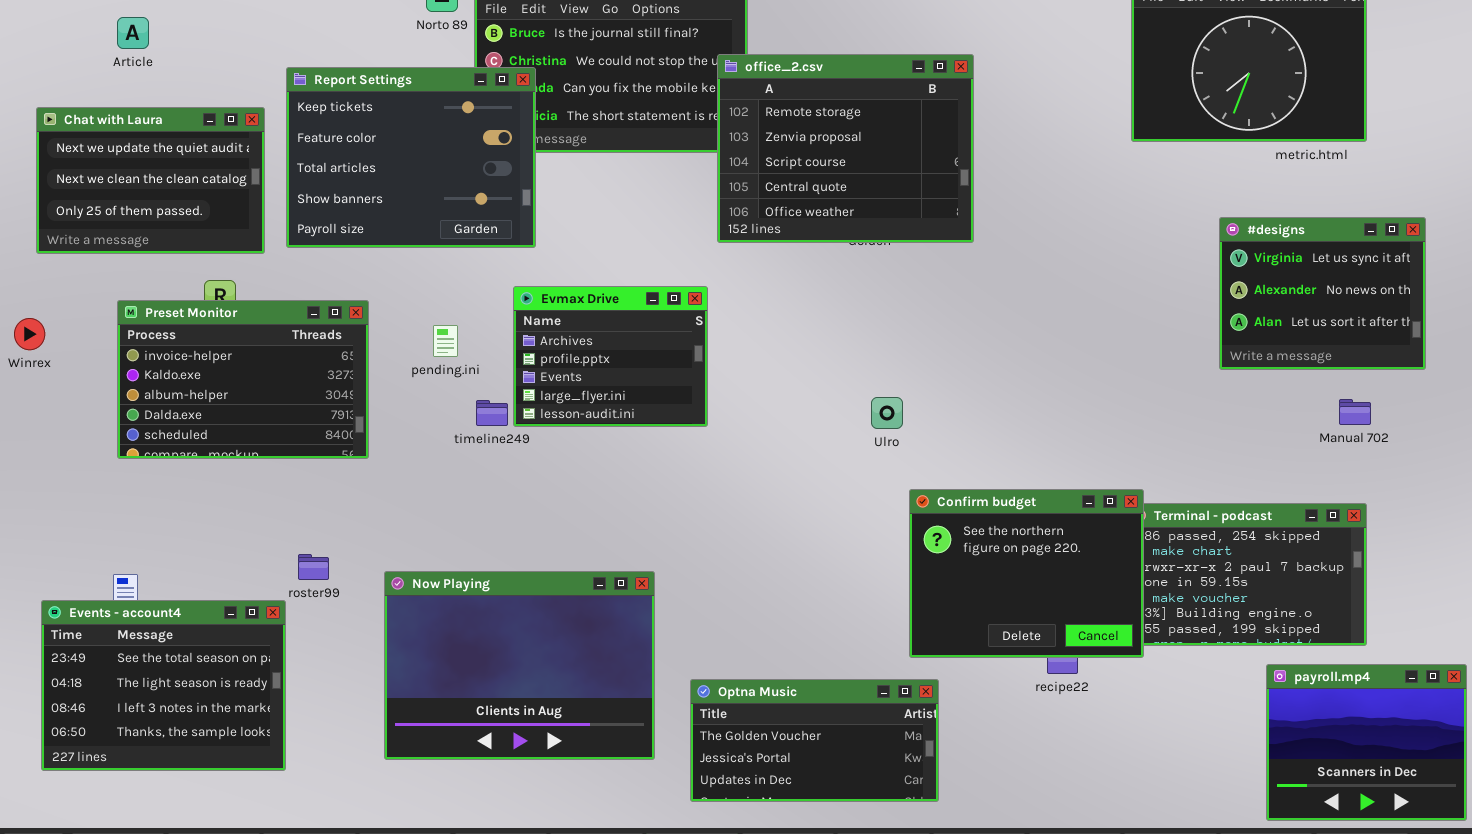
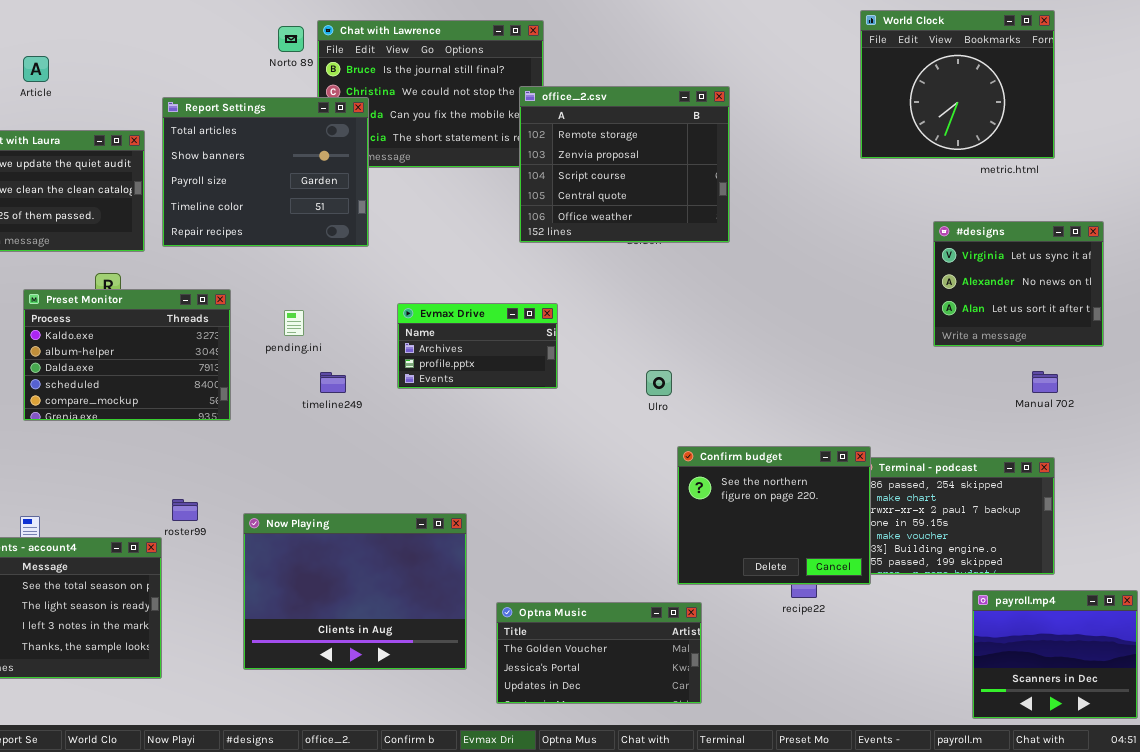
Report Settings: [286,67,536,248] -> [162,97,369,247], scrolled down 2 rows
Evmax Drive: [513,286,708,427] -> [397,303,558,389], moved, resized
Preset Monitor: [117,300,369,459] -> [23,289,231,421], scrolled down 1 row

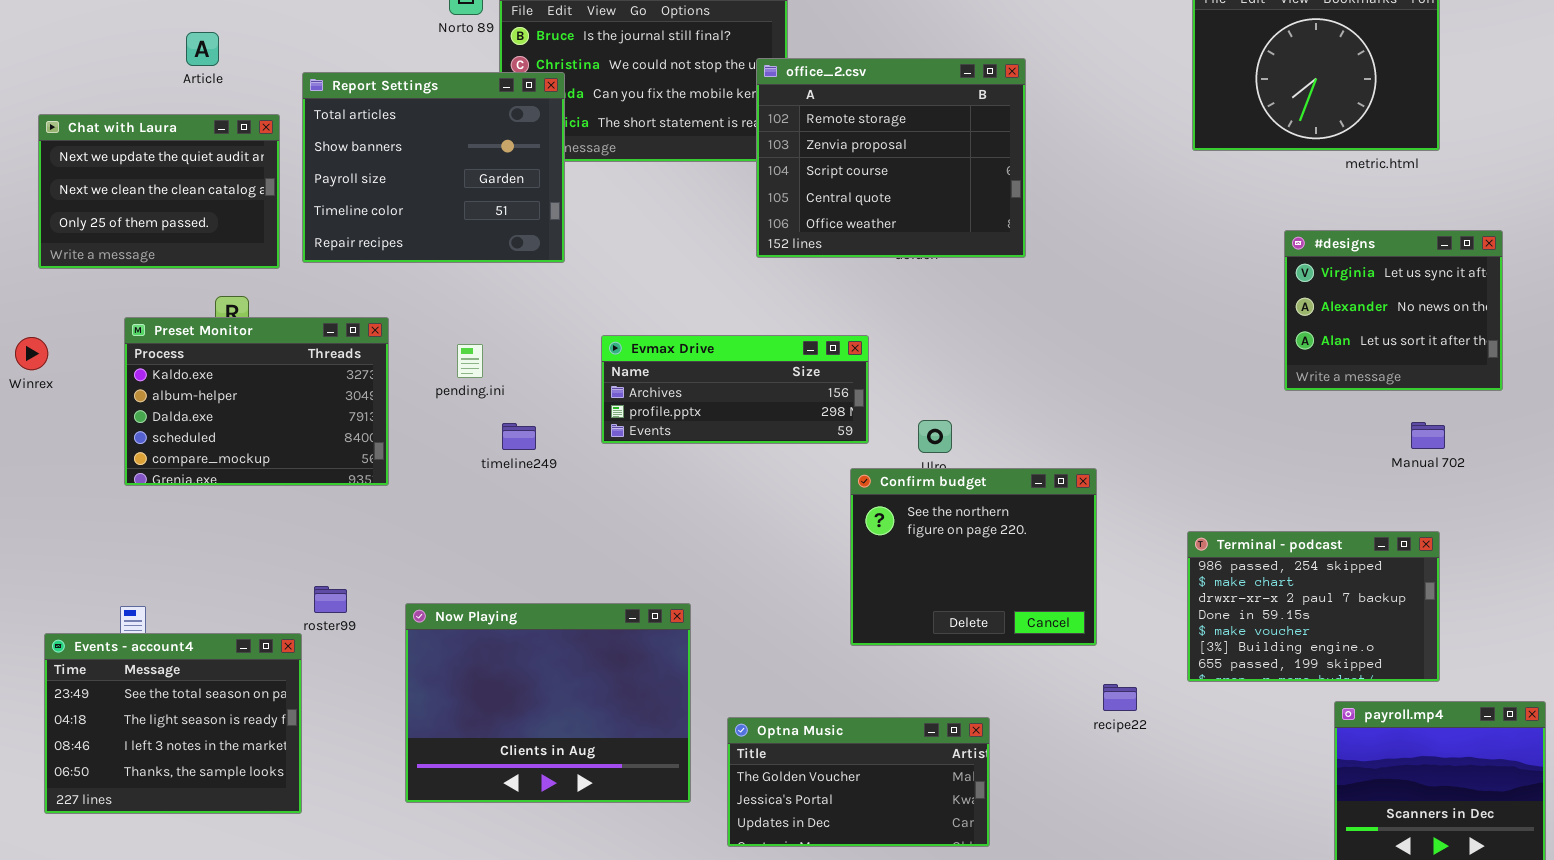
Article: [23,56,49,82] -> [186,32,219,66], moved
Evmax Drive: [397,303,558,389] -> [601,335,869,444], resized
Confirm budget: [677,446,871,585] -> [850,468,1097,646], moved

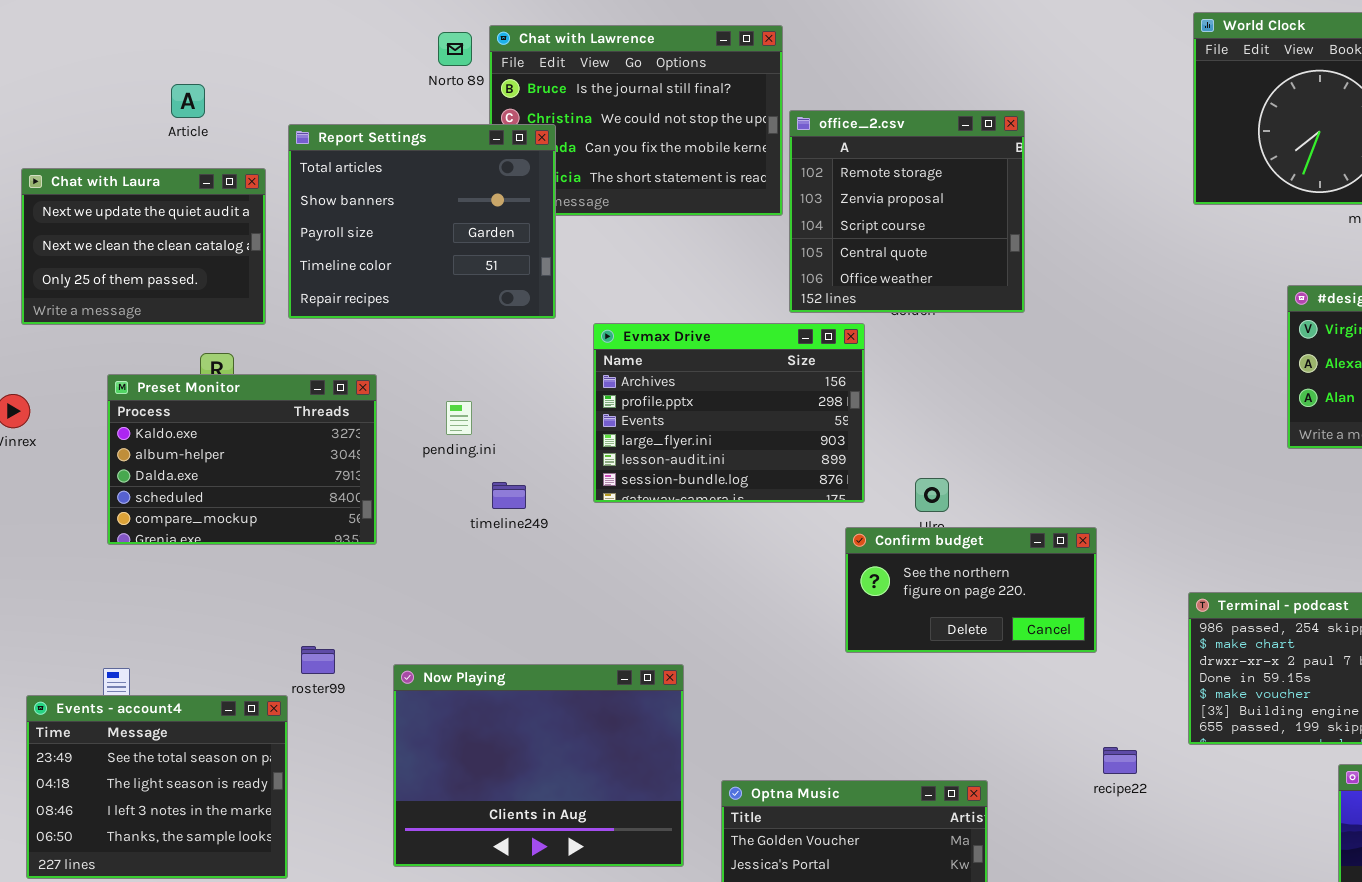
office_2.csv: [756,58,1026,258] -> [789,110,1025,313], resized
Evmax Drive: [601,335,869,444] -> [593,323,865,503], resized
Confirm budget: [850,468,1097,646] -> [845,527,1097,653], resized

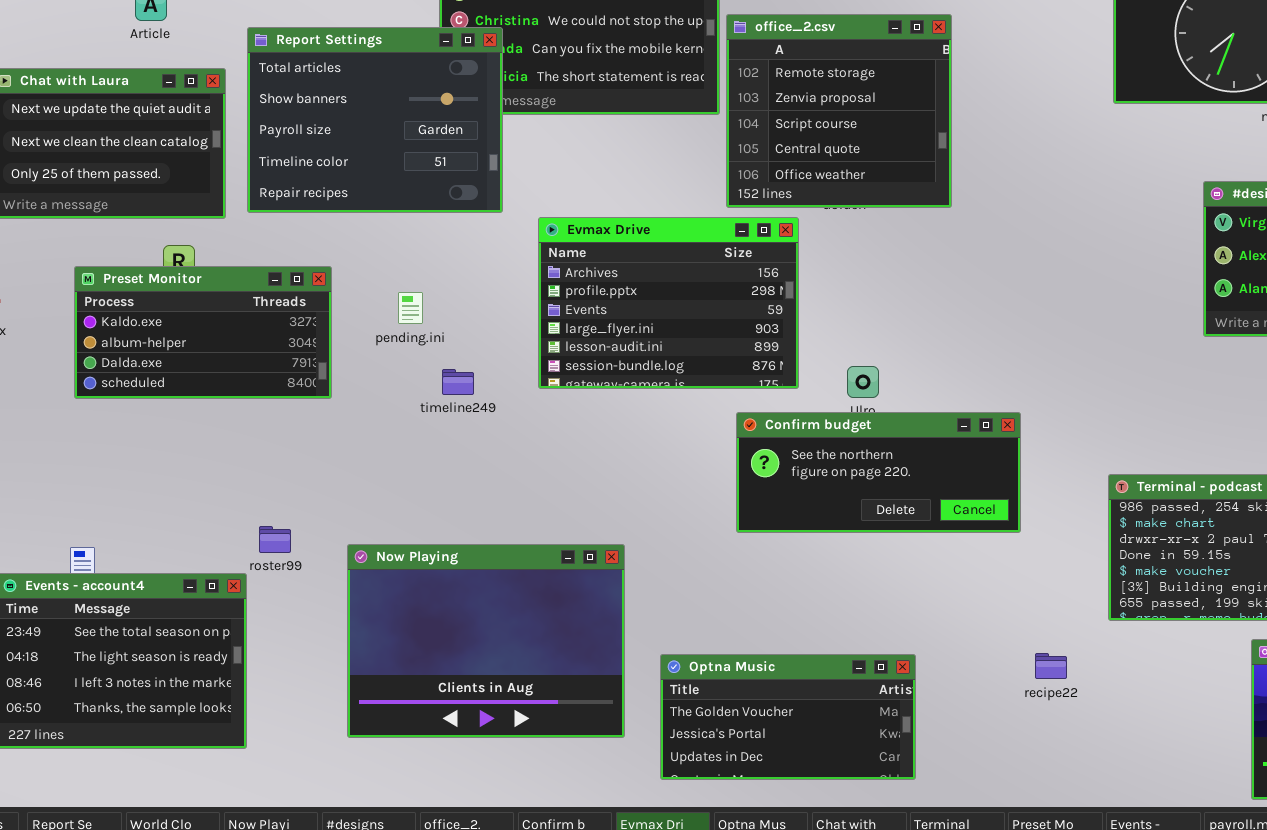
Preset Monitor: [107,374,377,545] -> [74,266,332,399], resized
Confirm budget: [845,527,1097,653] -> [736,412,1021,533], resized
recipe22: [1103,747,1137,774] -> [1035,653,1067,679], moved

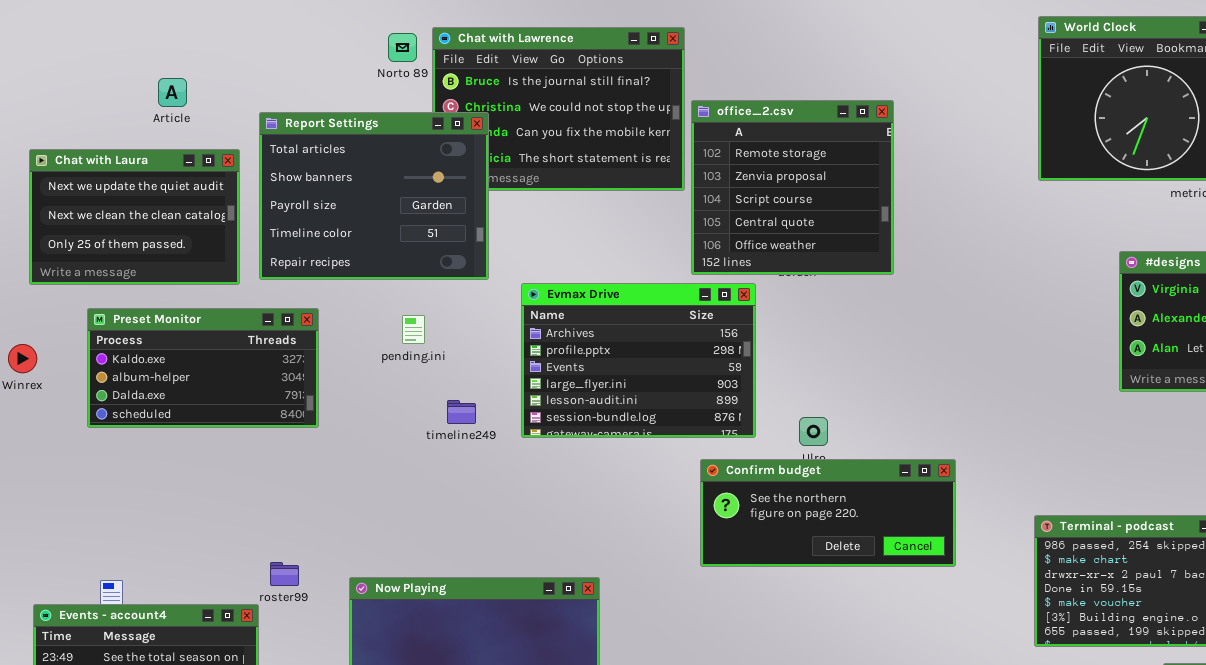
Preset Monitor: [74,266,332,399] -> [87,308,319,428], moved
pending.ini: [398,292,423,324] -> [402,315,425,344], moved
timeline249: [442,369,474,395] -> [447,400,476,424], moved

